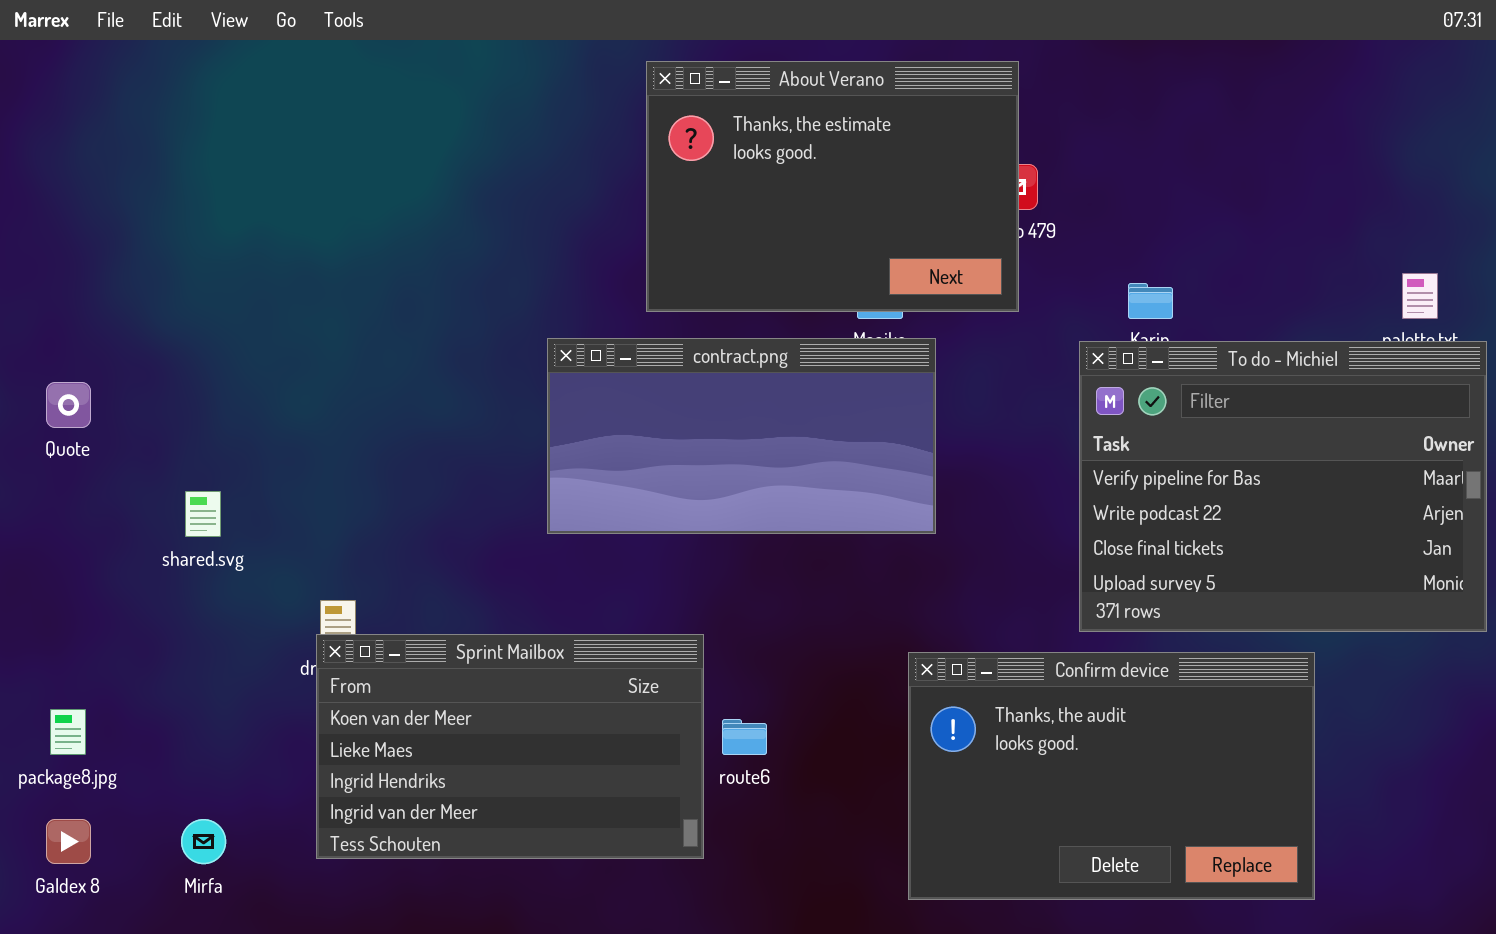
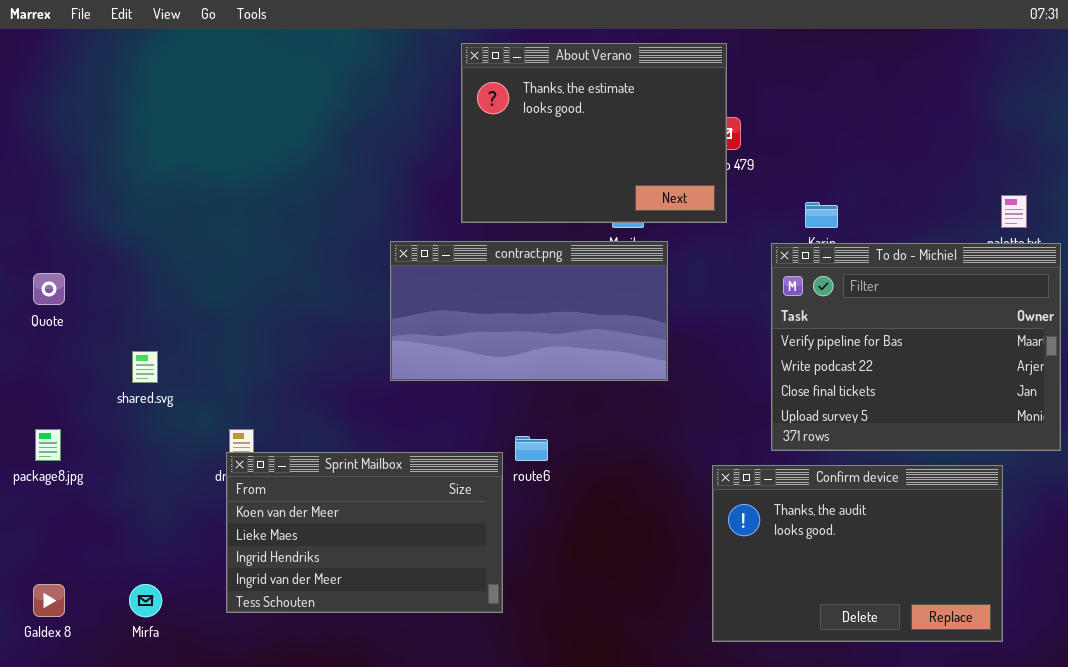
Confirm device: [908,652,1315,900] -> [712,465,1003,642], moved
package8.jpg: [50,709,86,755] -> [35,429,61,461], moved
route6: [722,719,767,755] -> [515,436,548,461], moved

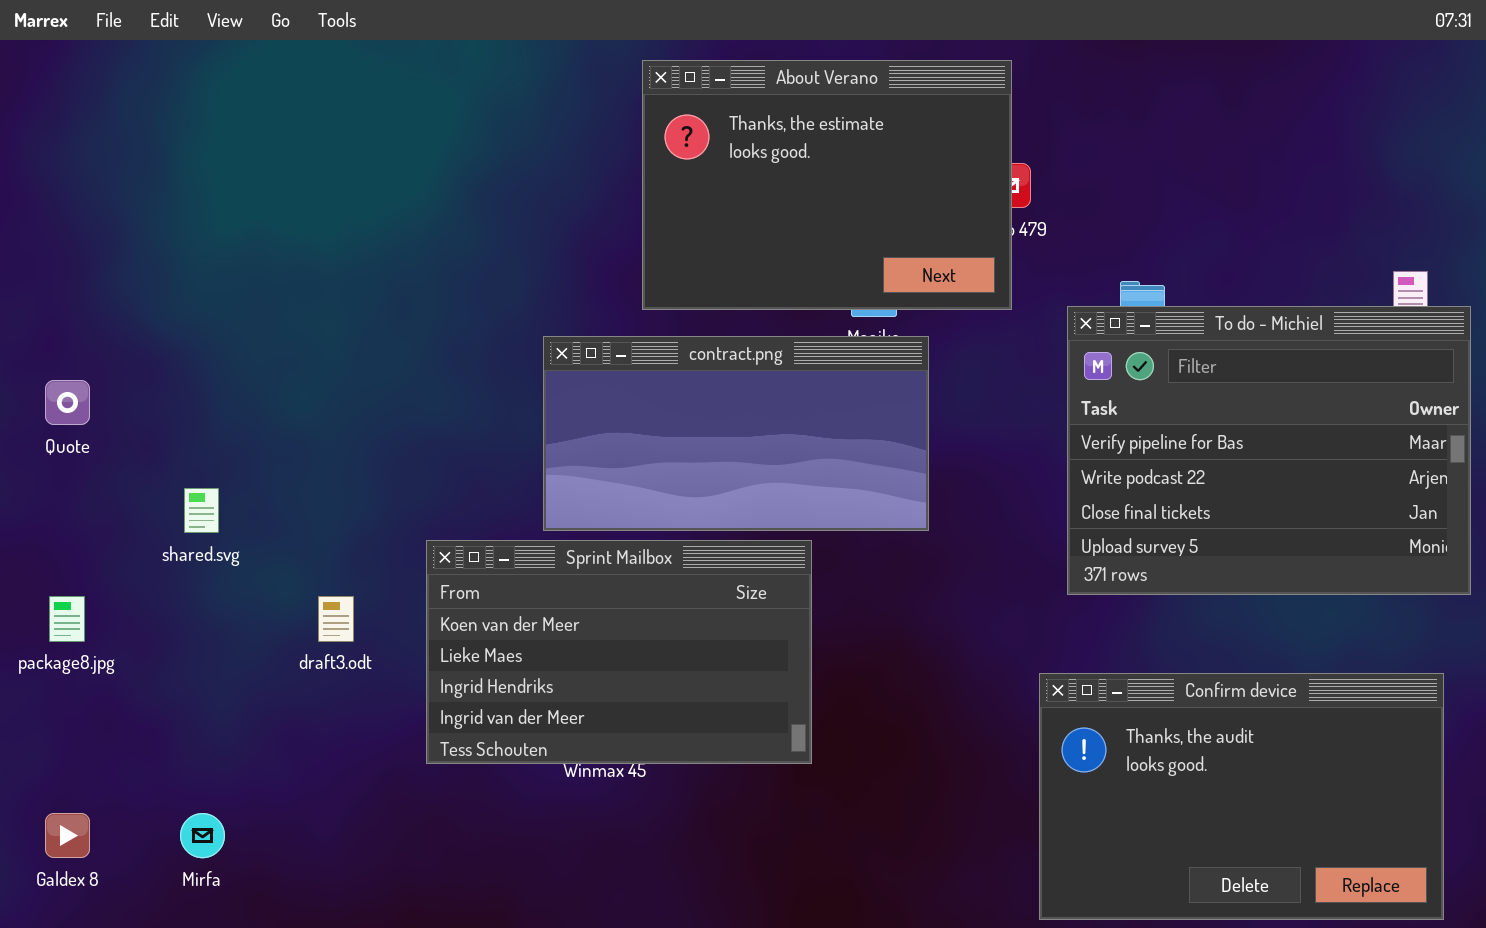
To do - Michiel: [771,243,1061,451] -> [1067,306,1471,595], moved
Sprint Mailbox: [226,452,503,613] -> [426,540,812,764], moved
Confirm device: [712,465,1003,642] -> [1039,673,1444,920], moved

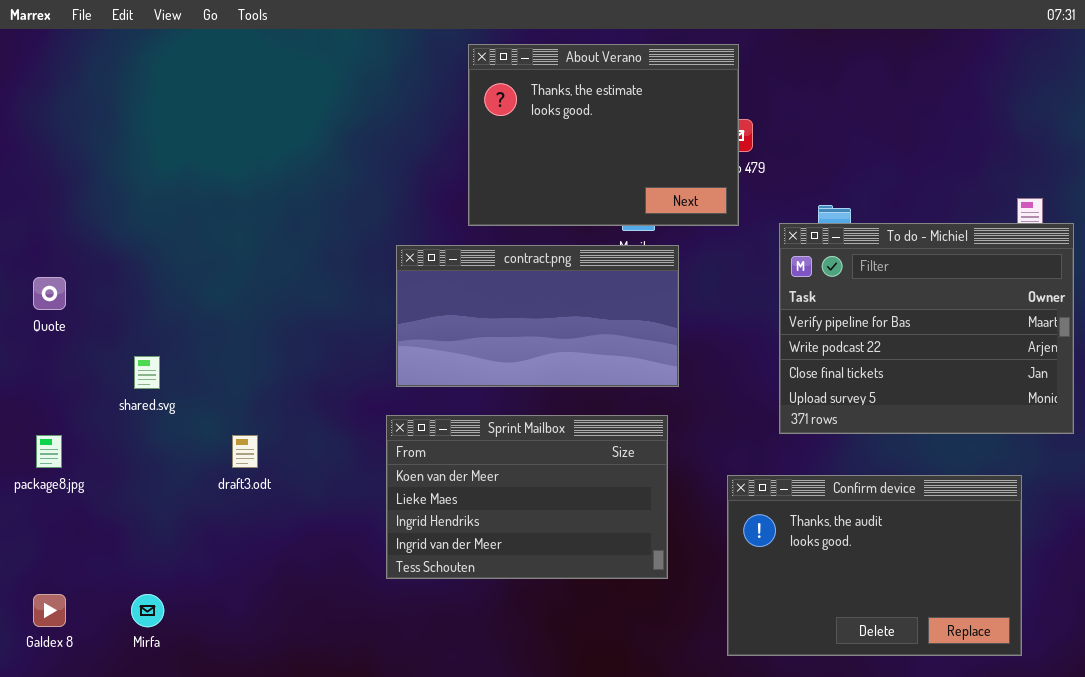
Sprint Mailbox: [426,540,812,764] -> [386,415,668,579], moved
Confirm device: [1039,673,1444,920] -> [727,475,1022,656], moved

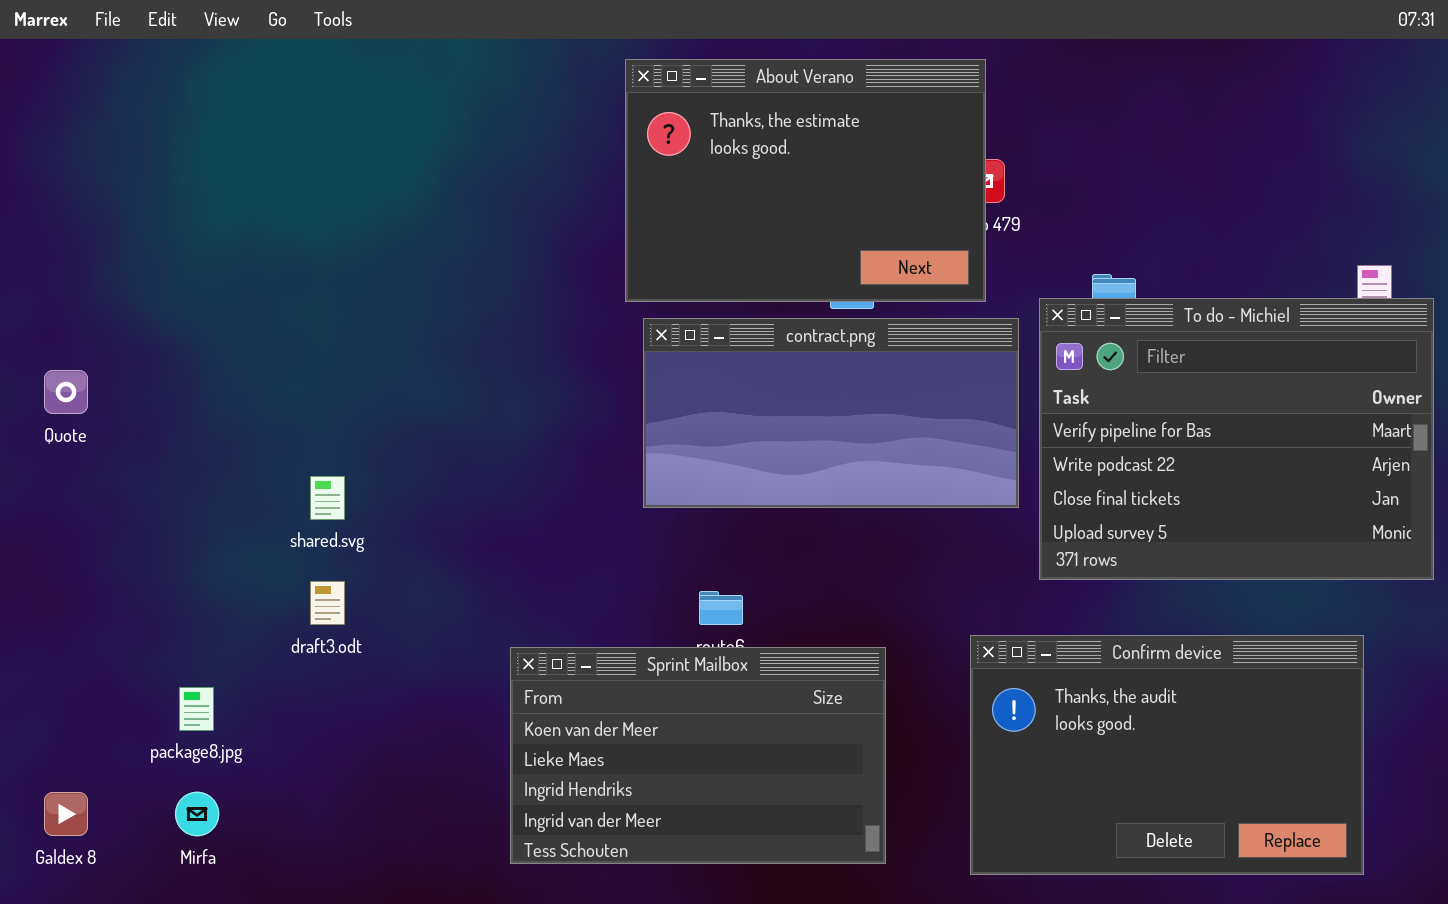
contract.png: [396,245,679,387] -> [643,318,1019,508], moved
shared.svg: [134,356,160,389] -> [310,476,345,520], moved
Sprint Mailbox: [386,415,668,579] -> [510,647,886,864], moved
package8.jpg: [36,435,62,468] -> [179,687,214,731], moved

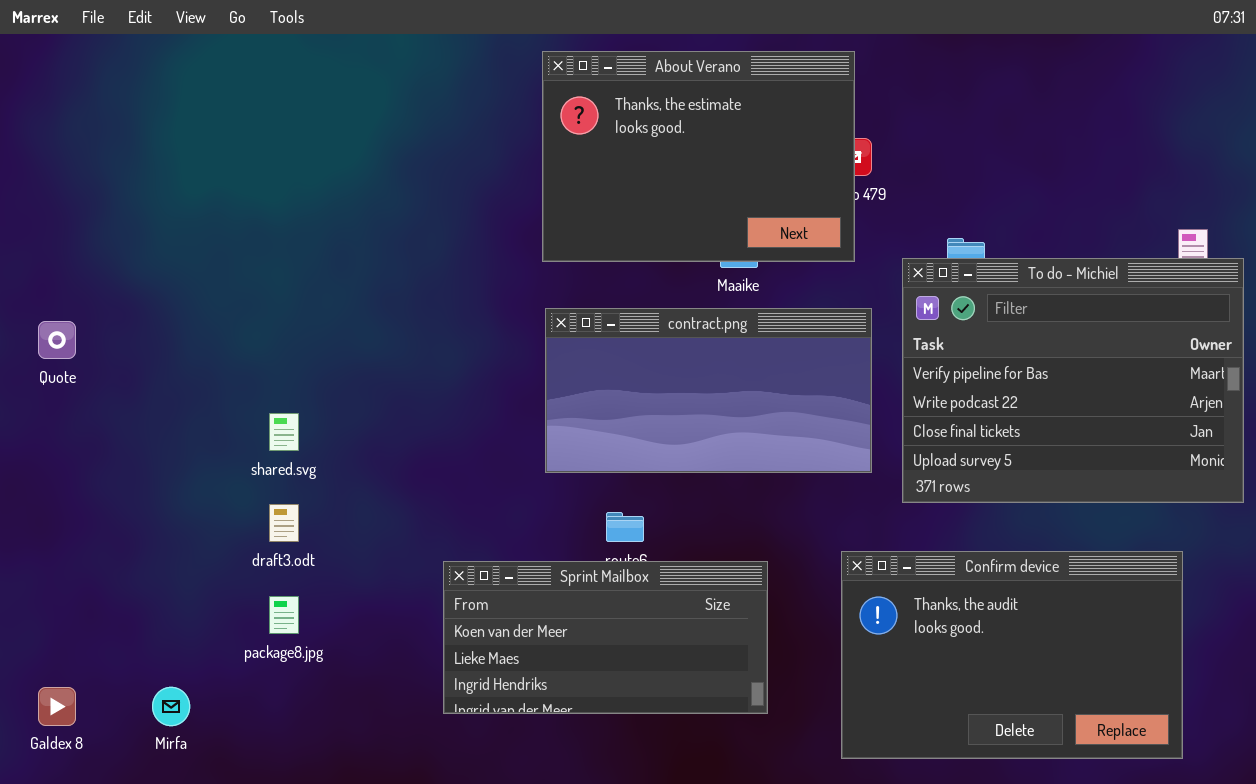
contract.png: [643,318,1019,508] -> [545,308,872,473], moved
Sprint Mailbox: [510,647,886,864] -> [443,561,768,714], resized
package8.jpg: [179,687,214,731] -> [269,596,299,634], moved

